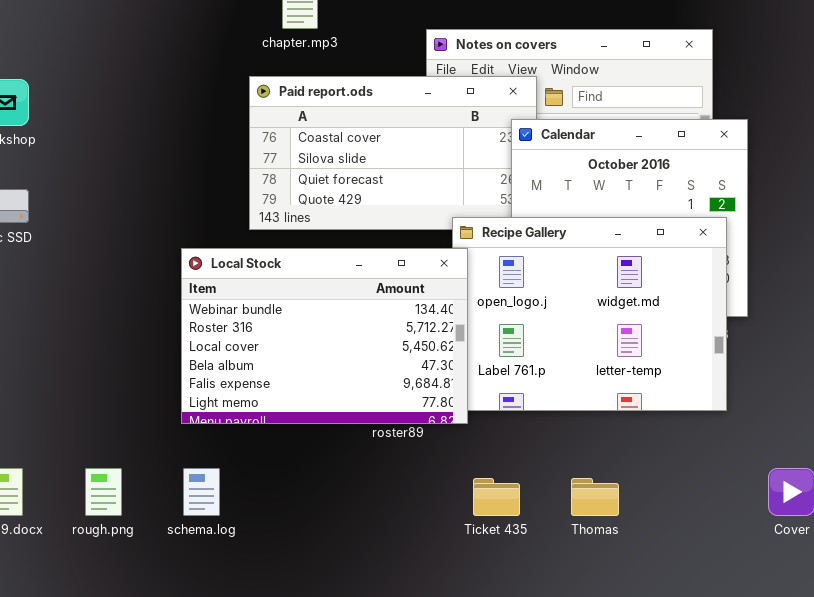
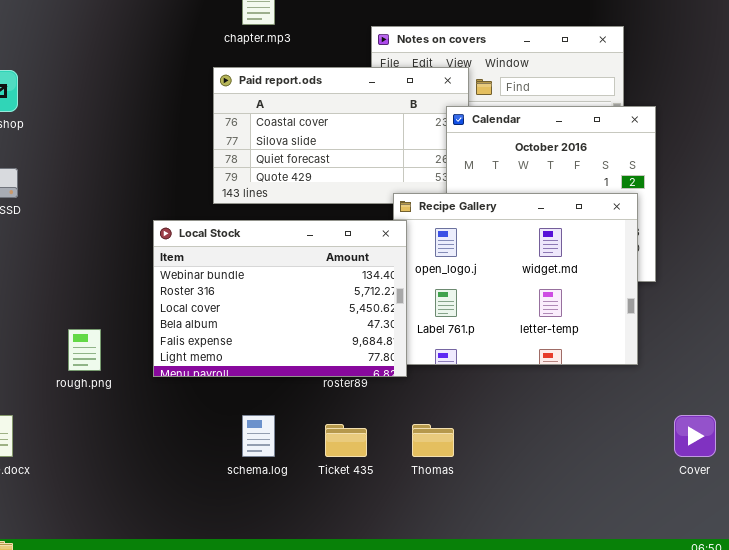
rough.png: [85,468,122,516] -> [68,329,101,371], moved
schema.log: [183,468,220,516] -> [242,415,275,457], moved
Ticket 435: [473,478,520,516] -> [325,424,367,457], moved
Thomas: [571,478,619,516] -> [412,424,454,457], moved

